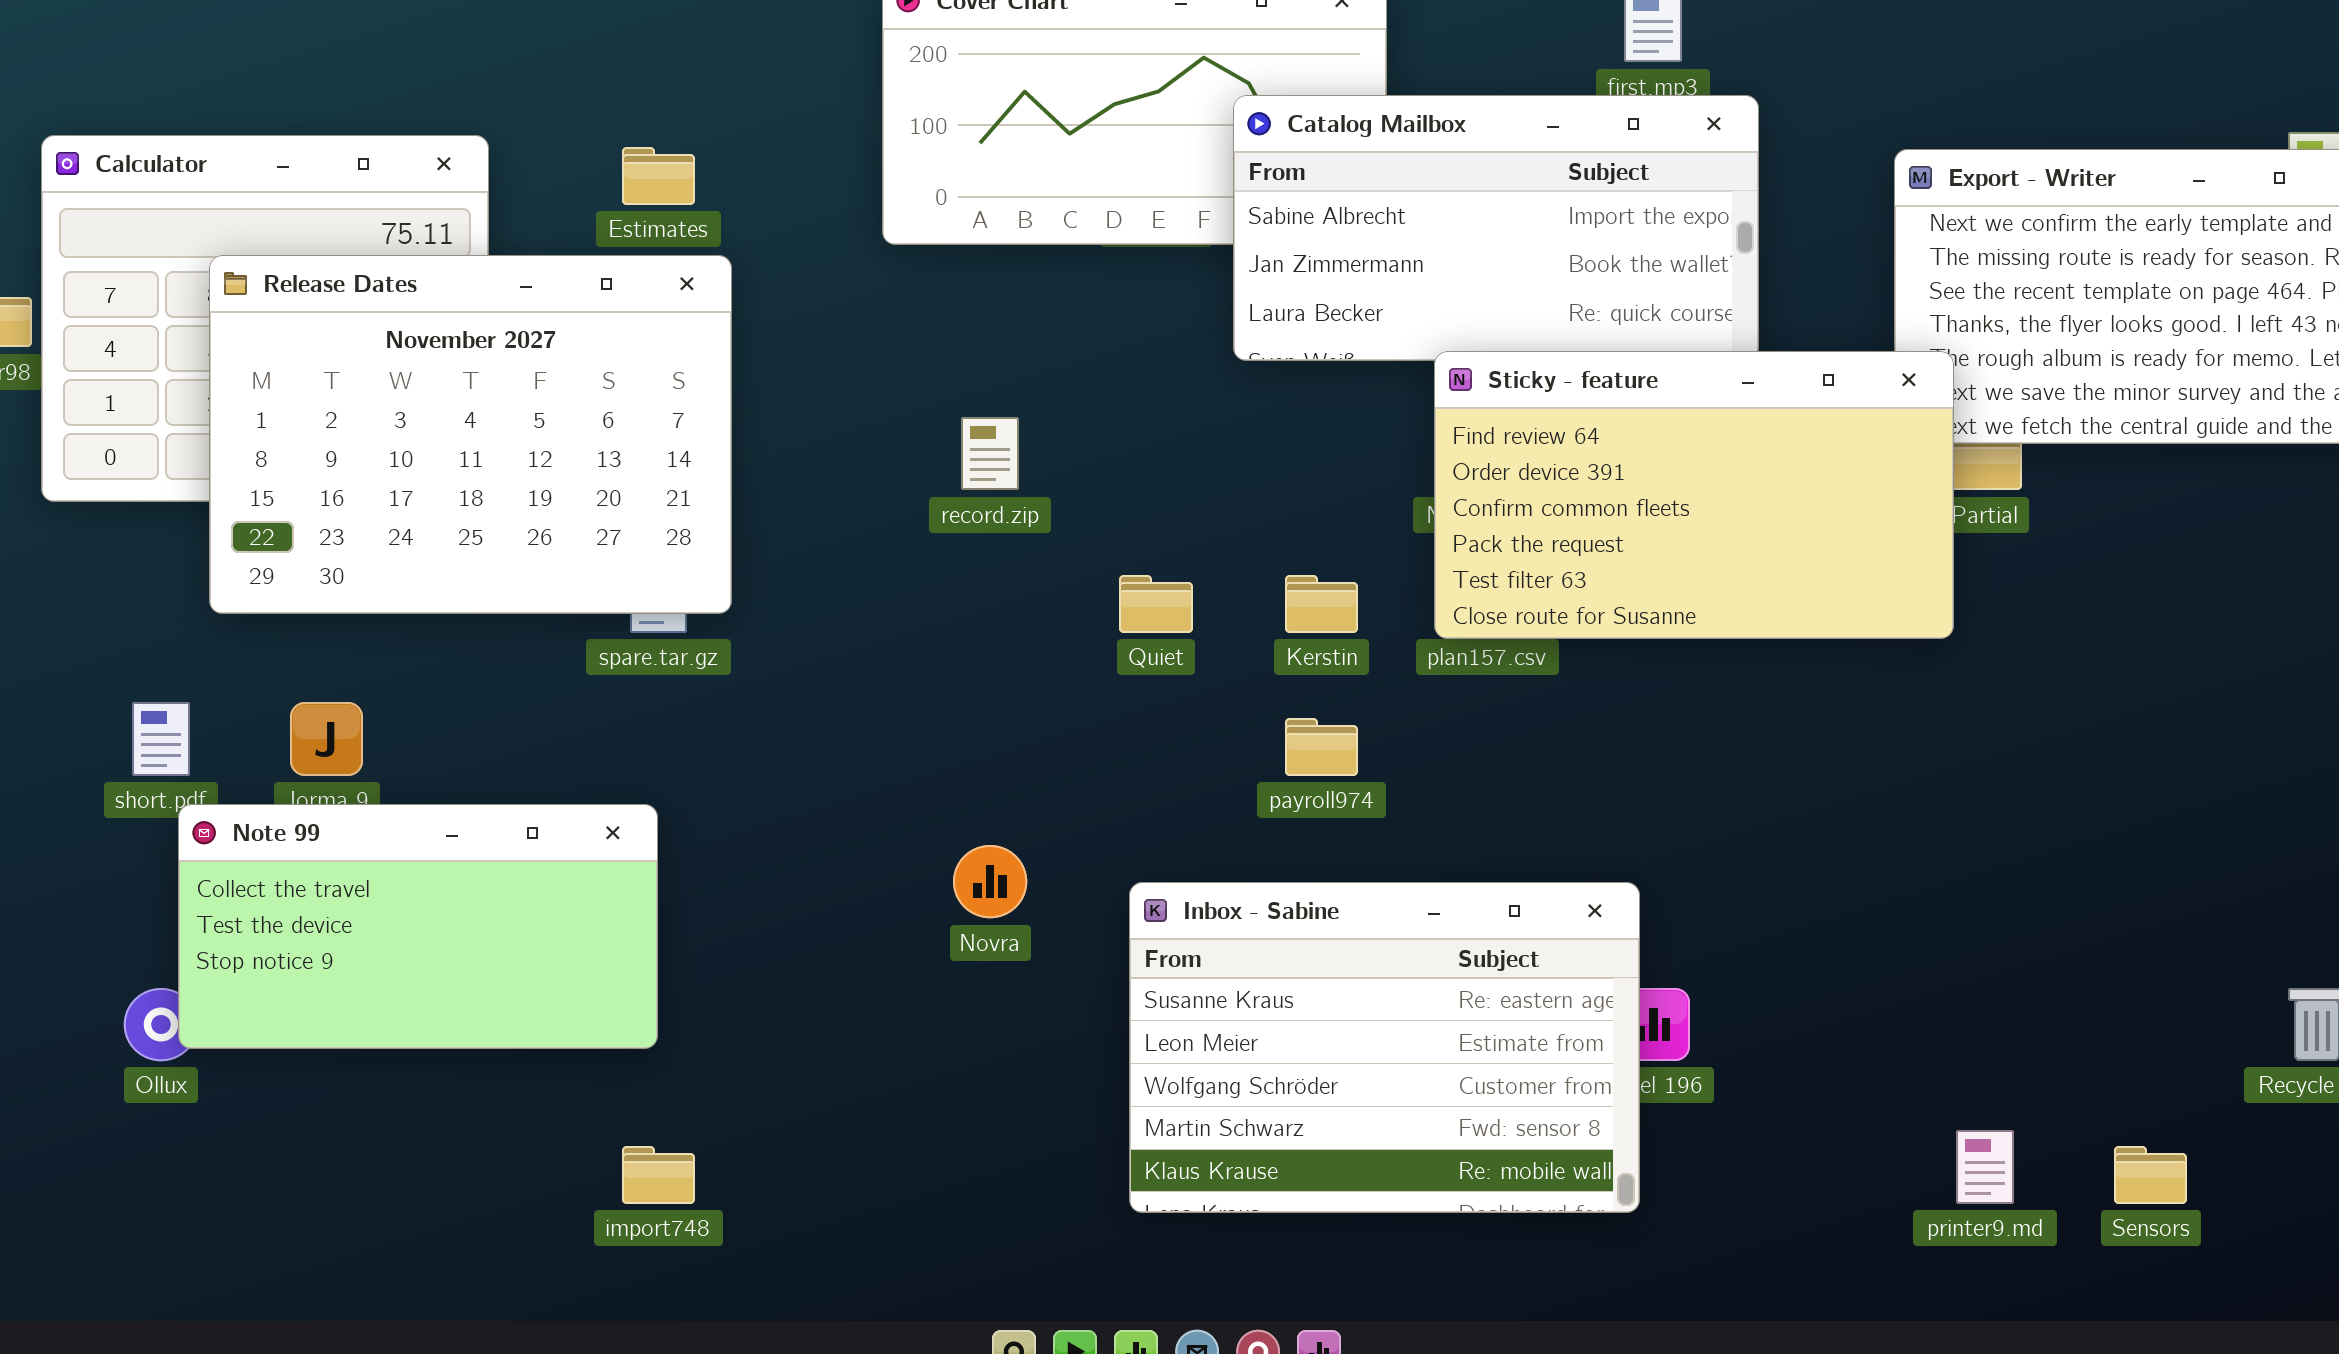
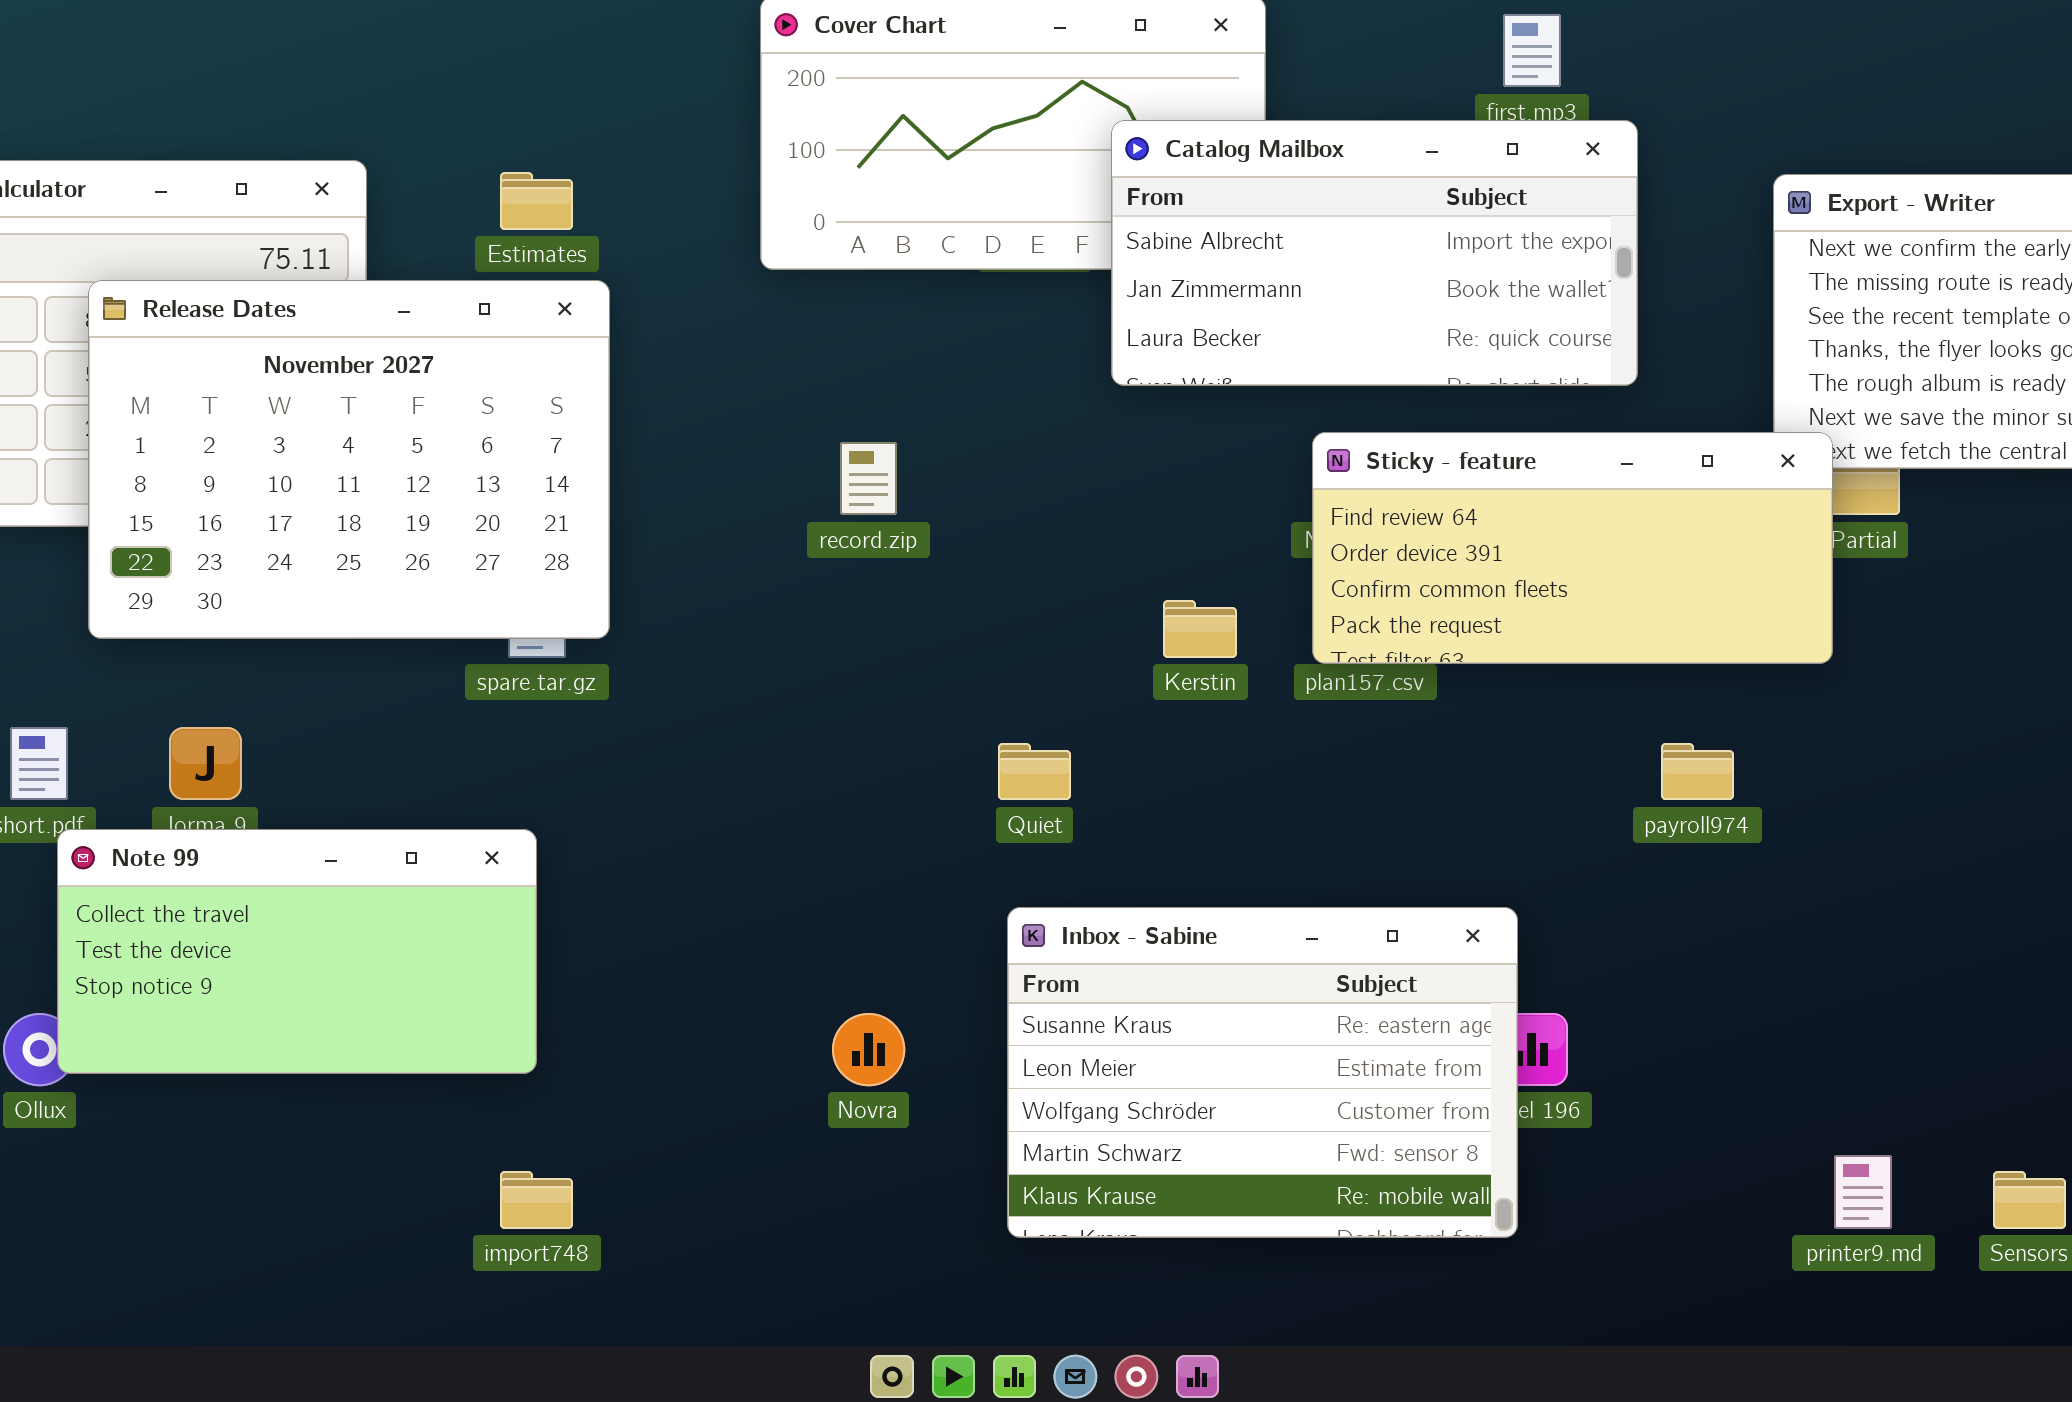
Sticky - feature: [1434,351,1954,639] -> [1312,432,1833,664], resized
Quiet: [1119,575,1193,633] -> [998,743,1071,800], moved
payroll974: [1285,718,1358,776] -> [1661,743,1734,800], moved
Novra: [953,845,1027,918] -> [832,1013,905,1086], moved

